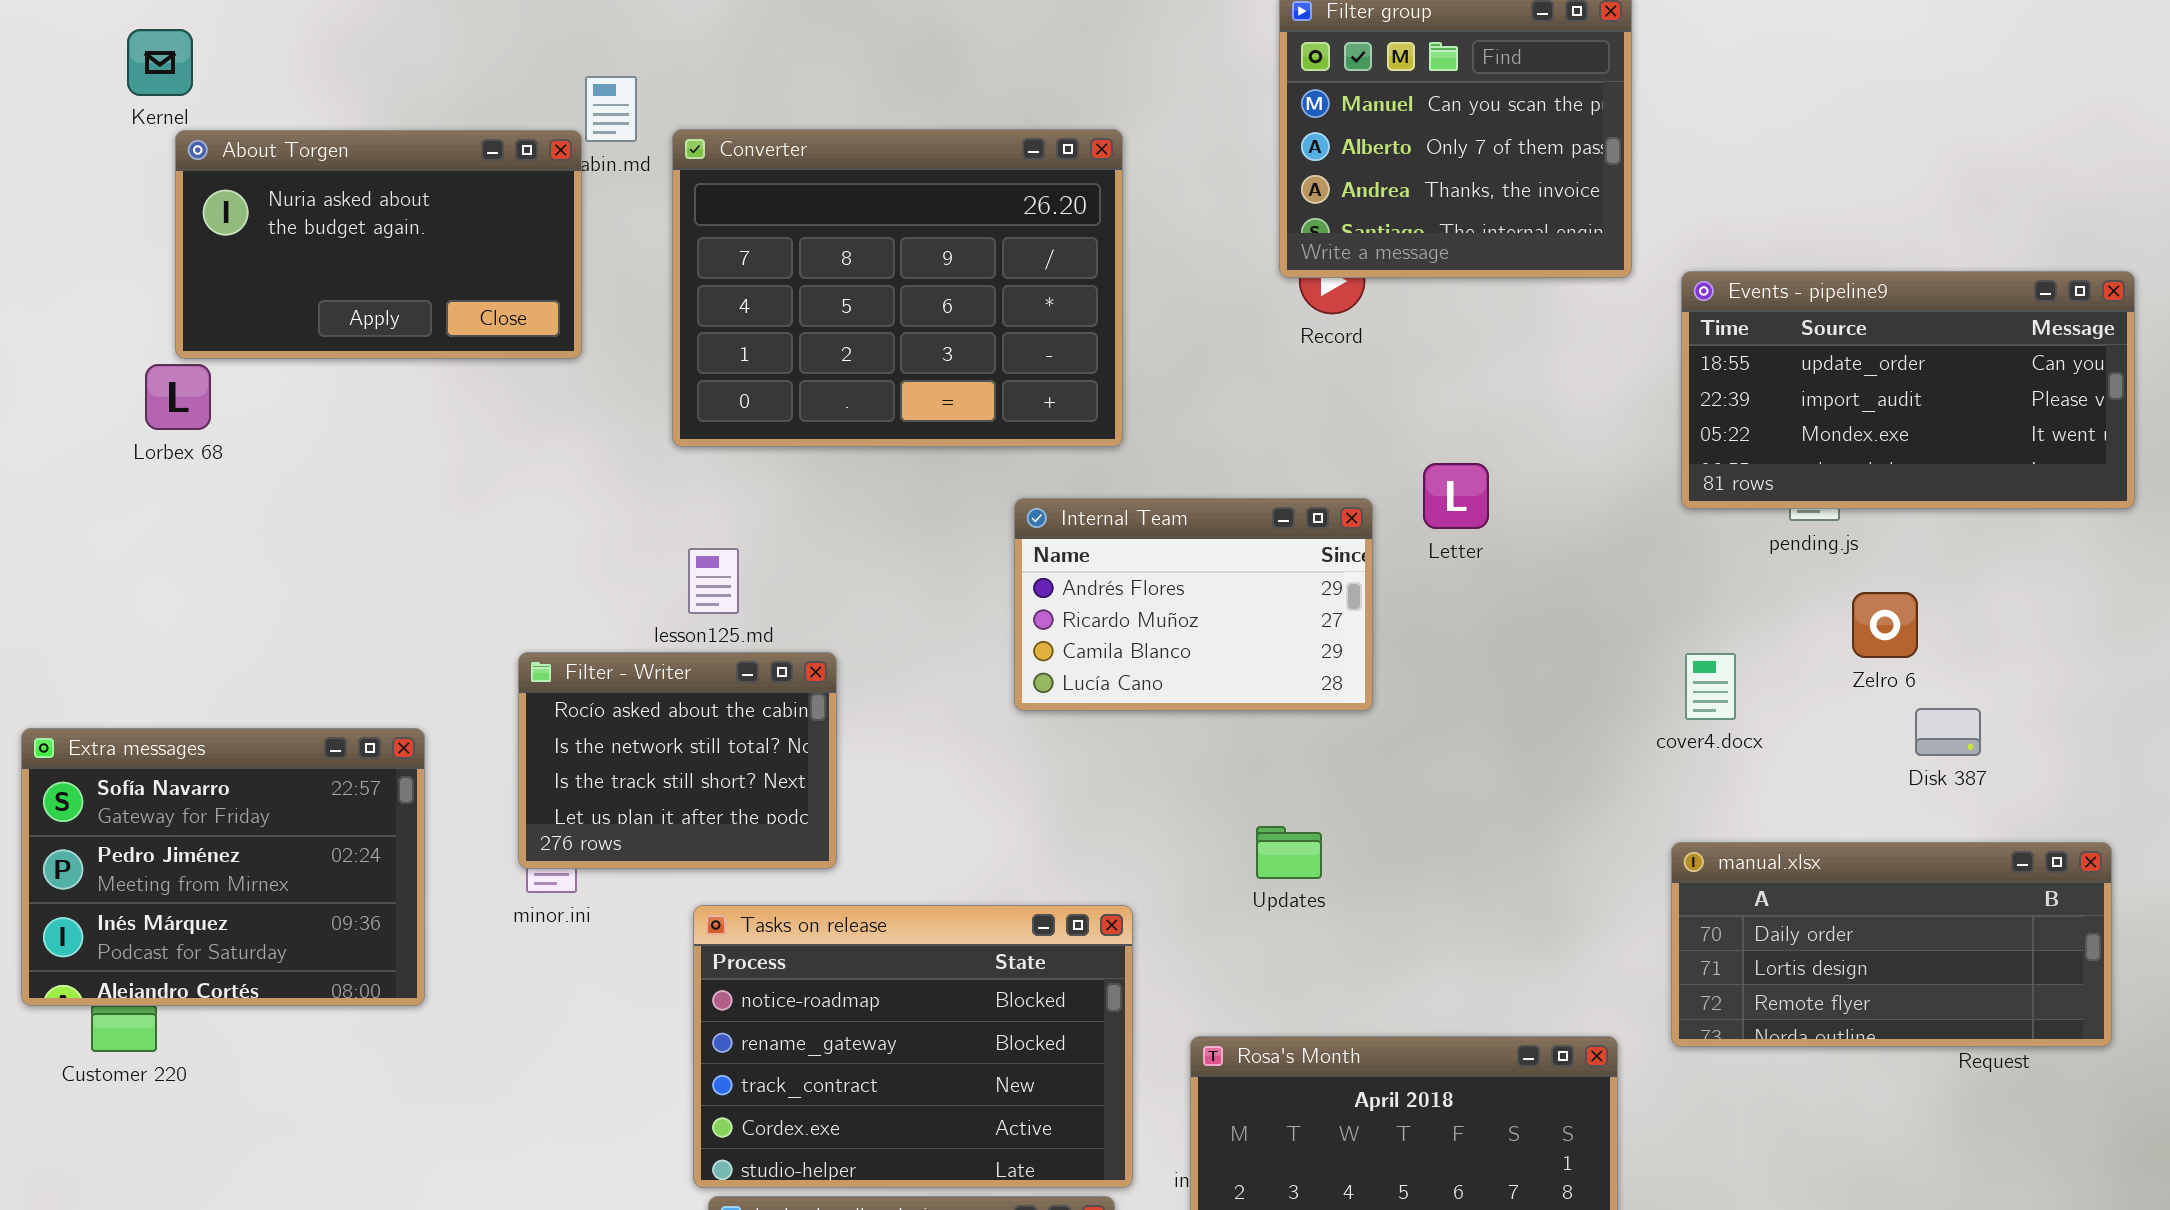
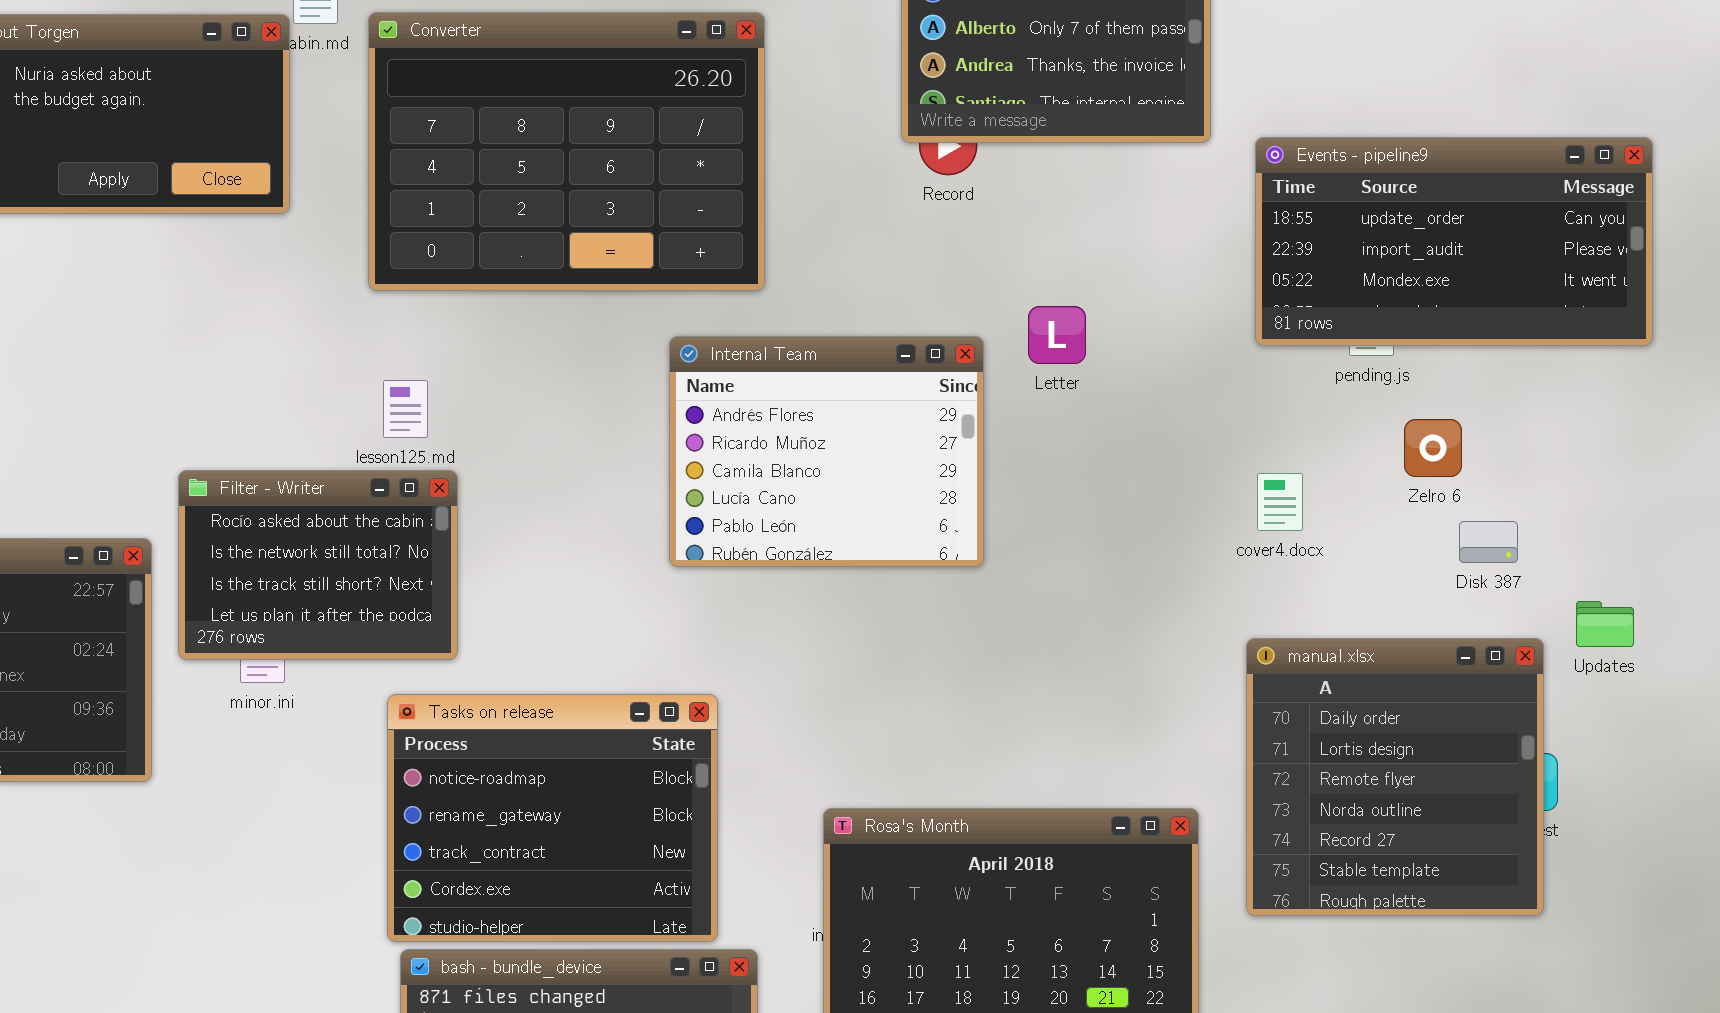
Internal Team: [1014,498,1373,711] -> [669,336,984,567], resized
Filter - Writer: [518,652,837,869] -> [178,470,458,660], moved
Updates: [1256,826,1322,879] -> [1576,601,1634,647], moved
manual.xlsx: [1671,842,2112,1047] -> [1246,638,1544,916], resized
Tasks on release: [693,905,1133,1188] -> [387,694,718,942], resized

